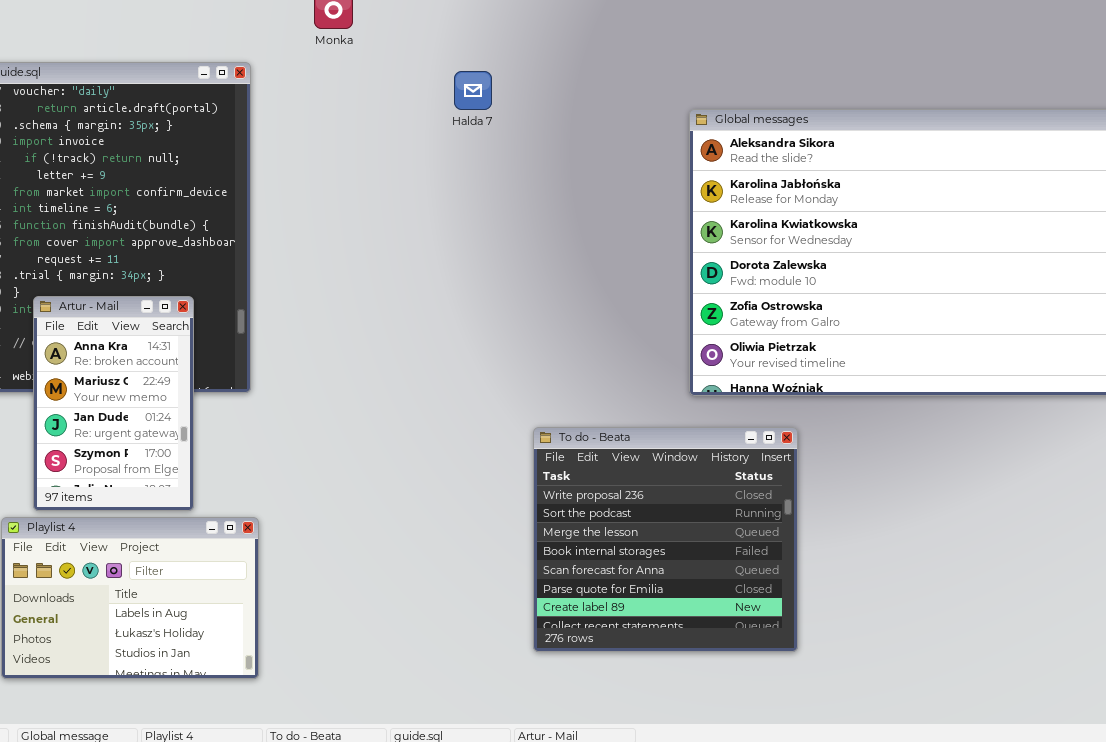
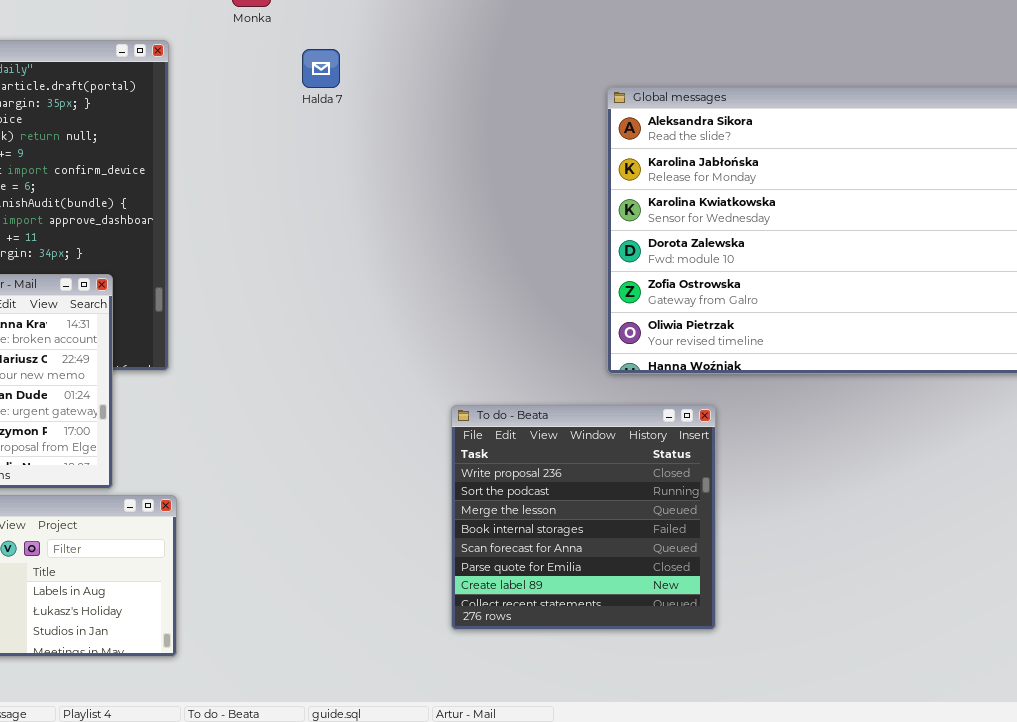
Halda 7: [454,71,492,110] -> [302,49,340,88], moved

